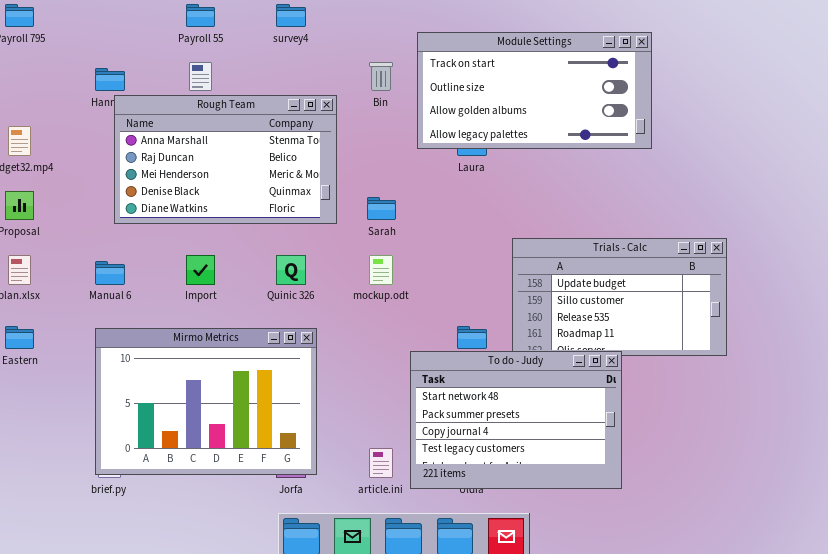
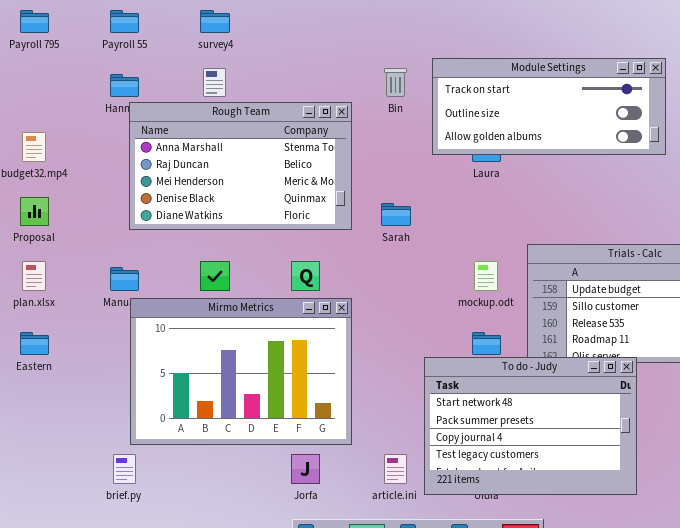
Payroll 55: [186,4,215,27] -> [110,10,139,33], moved
survey4: [276,4,306,27] -> [200,10,230,33], moved
Module Settings: [417,32,652,149] -> [432,58,666,155], resized
mockup.odt: [369,255,393,285] -> [474,261,498,291], moved
Mirmo Metrics: [95,328,317,475] -> [130,298,352,445], moved

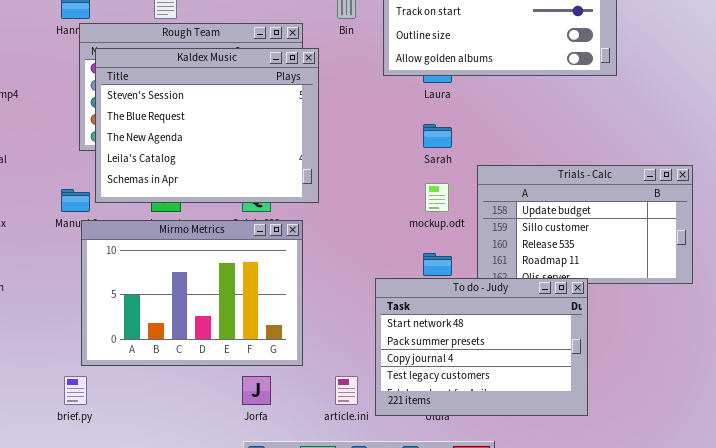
Kaldex Music: none -> [95,48,319,203], opened
Sarah: [381,203,411,226] -> [423,124,452,148], moved

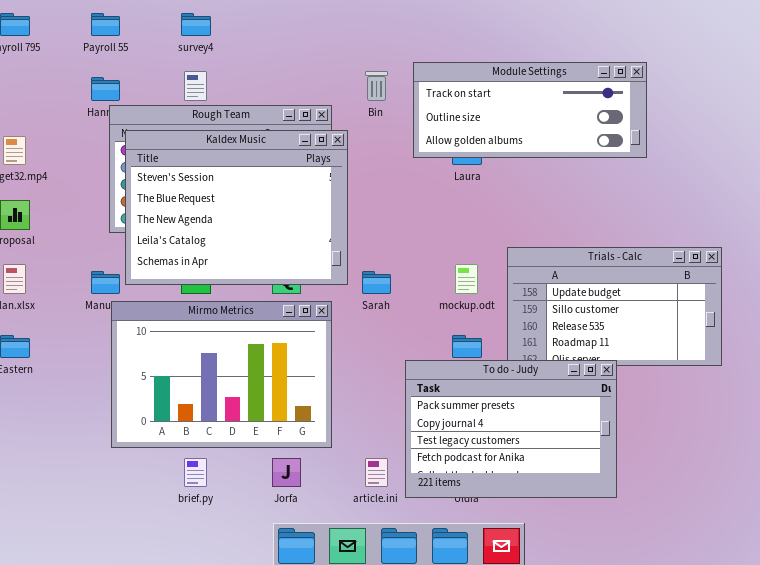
Sarah: [423,124,452,148] -> [362,271,391,294], moved
To do - Judy: [375,278,588,416] -> [405,360,617,498], scrolled down 1 row
brief.py: [64,376,87,405] -> [184,458,207,487], moved

